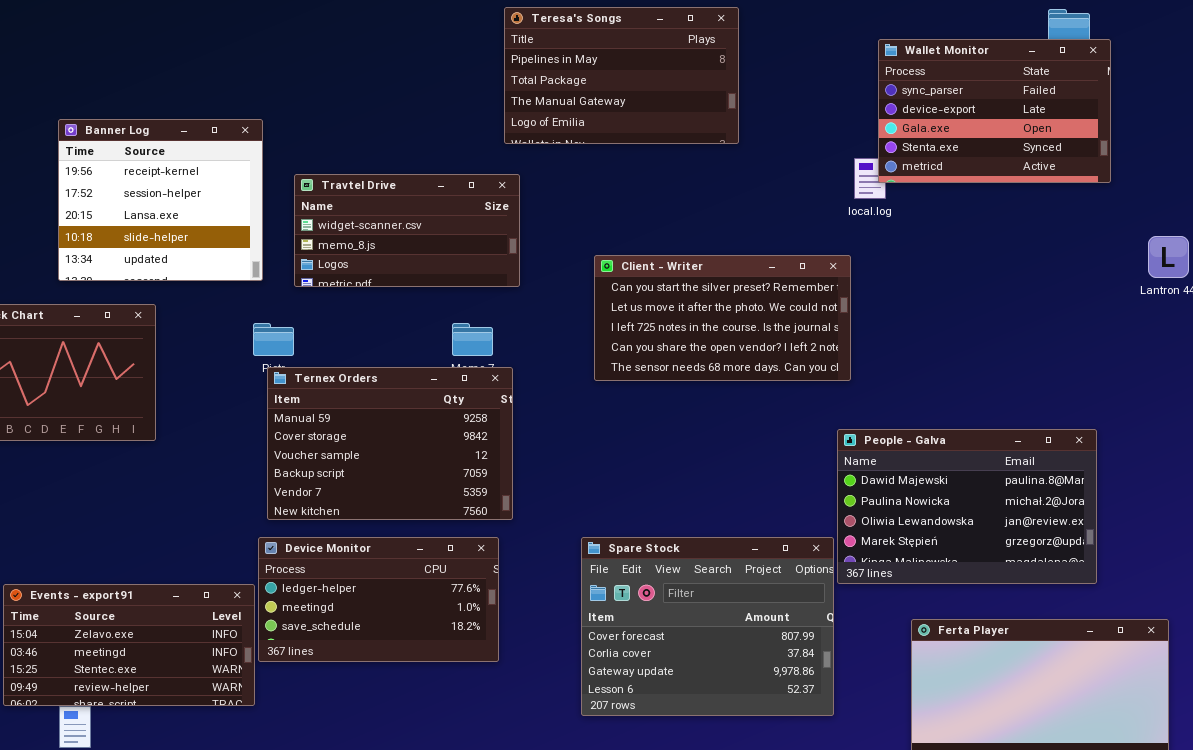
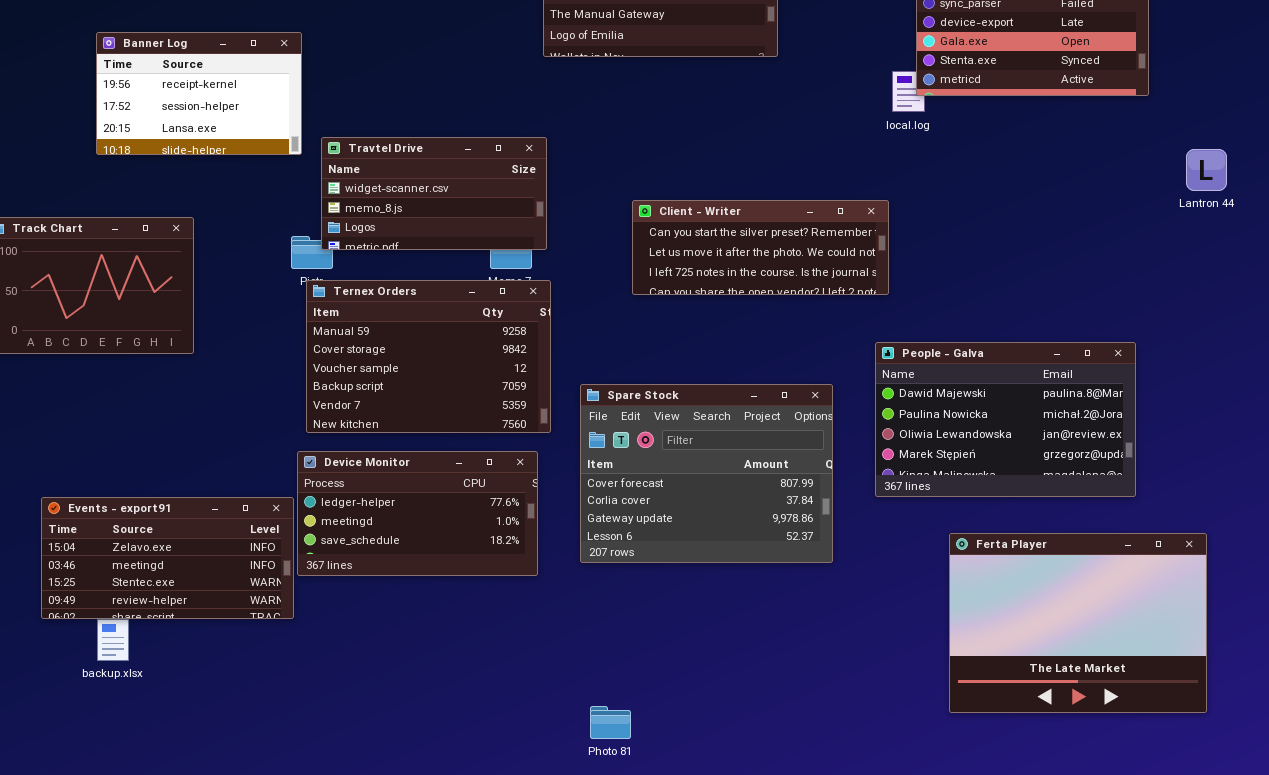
Banner Log: [58,119,263,281] -> [96,32,302,155], resized
Travtel Drive: [294,174,520,287] -> [321,137,547,250], moved
Client - Writer: [594,255,851,381] -> [632,200,889,295], resized
Spare Stock: [581,537,834,716] -> [580,384,833,563], moved

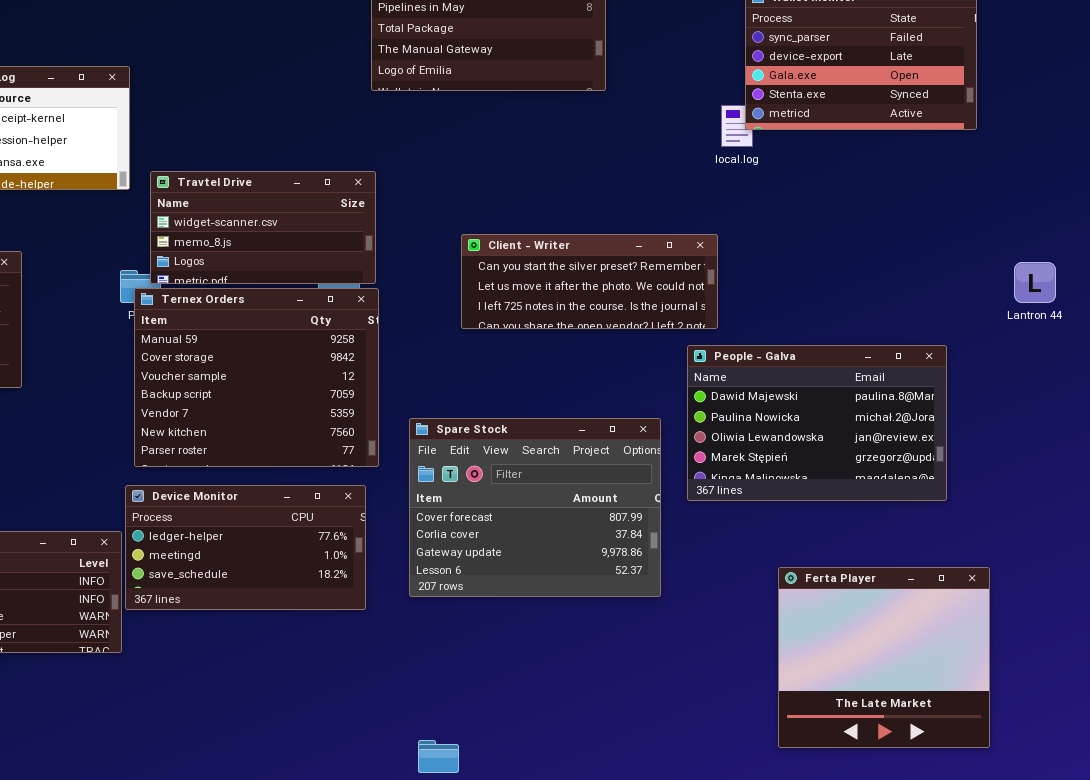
Lantron 44: [1186,149,1227,191] -> [1014,262,1056,303], moved
Ternex Orders: [306,280,551,433] -> [134,288,379,467], resized
People - Galva: [875,342,1136,497] -> [687,345,947,501], moved
Ferta Player: [949,533,1207,713] -> [778,567,990,748], resized

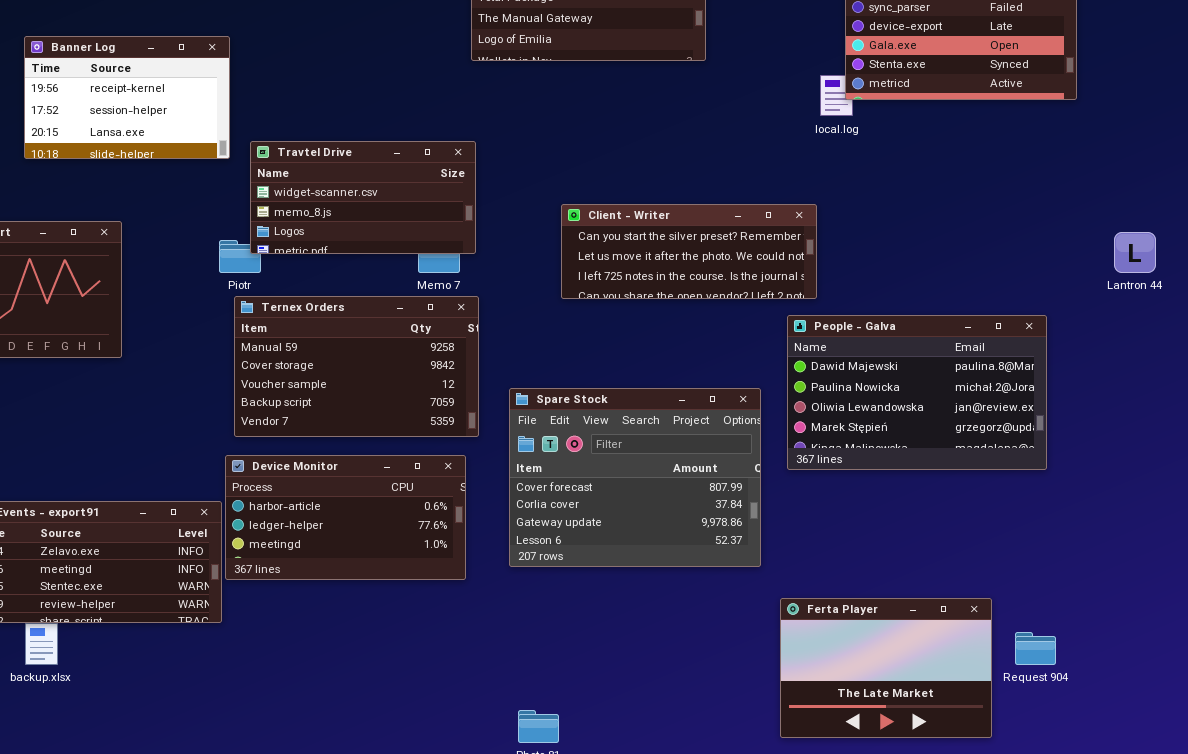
Ternex Orders: [134,288,379,467] -> [234,296,479,437], resized
Device Monitor: [125,485,366,610] -> [225,455,466,580], scrolled up 1 row
Ferta Player: [778,567,990,748] -> [780,598,992,738], moved, resized

